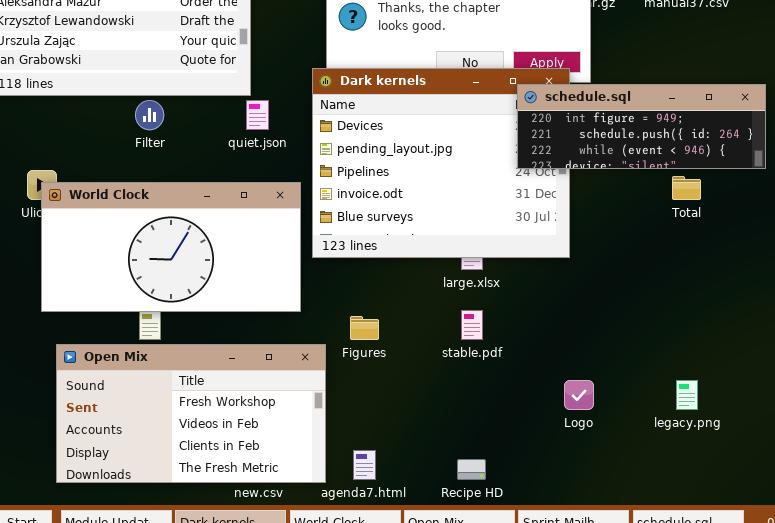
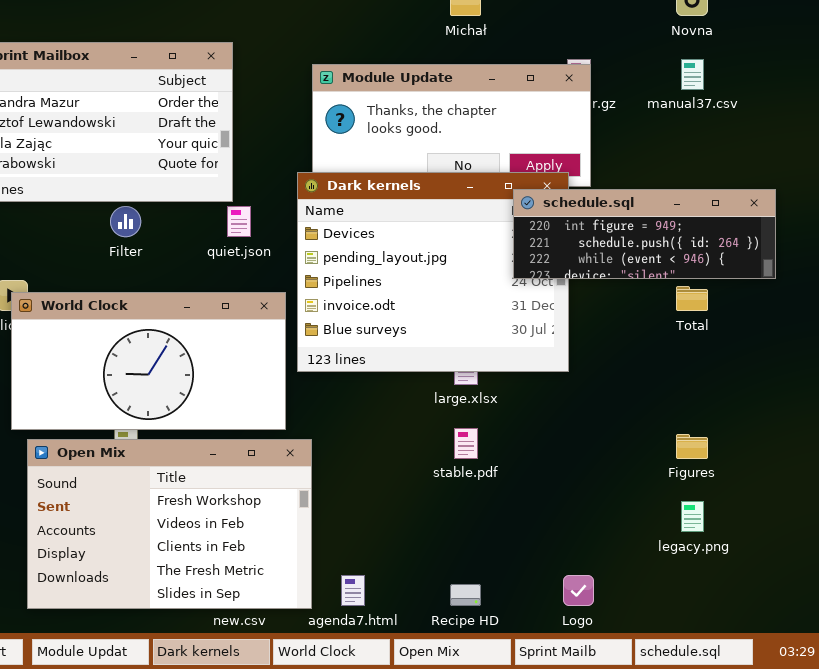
Figures: [350,316,379,340] -> [676,434,708,459], moved
Open Mix: [56,344,326,483] -> [27,439,312,609], resized
Logo: [564,380,594,410] -> [563,575,594,606], moved

